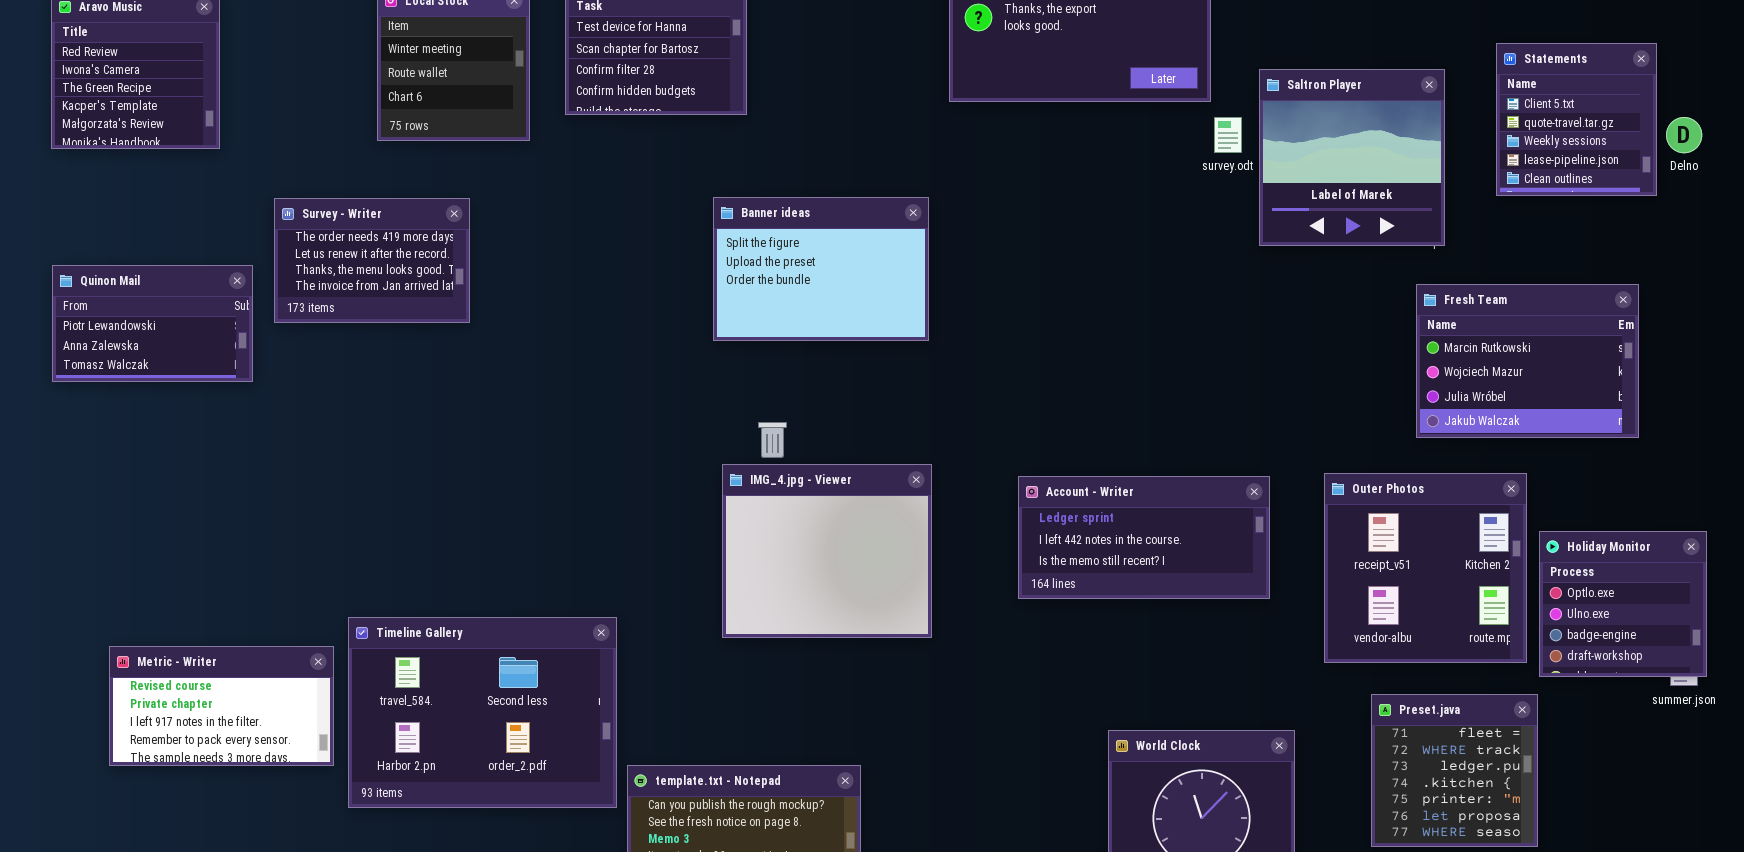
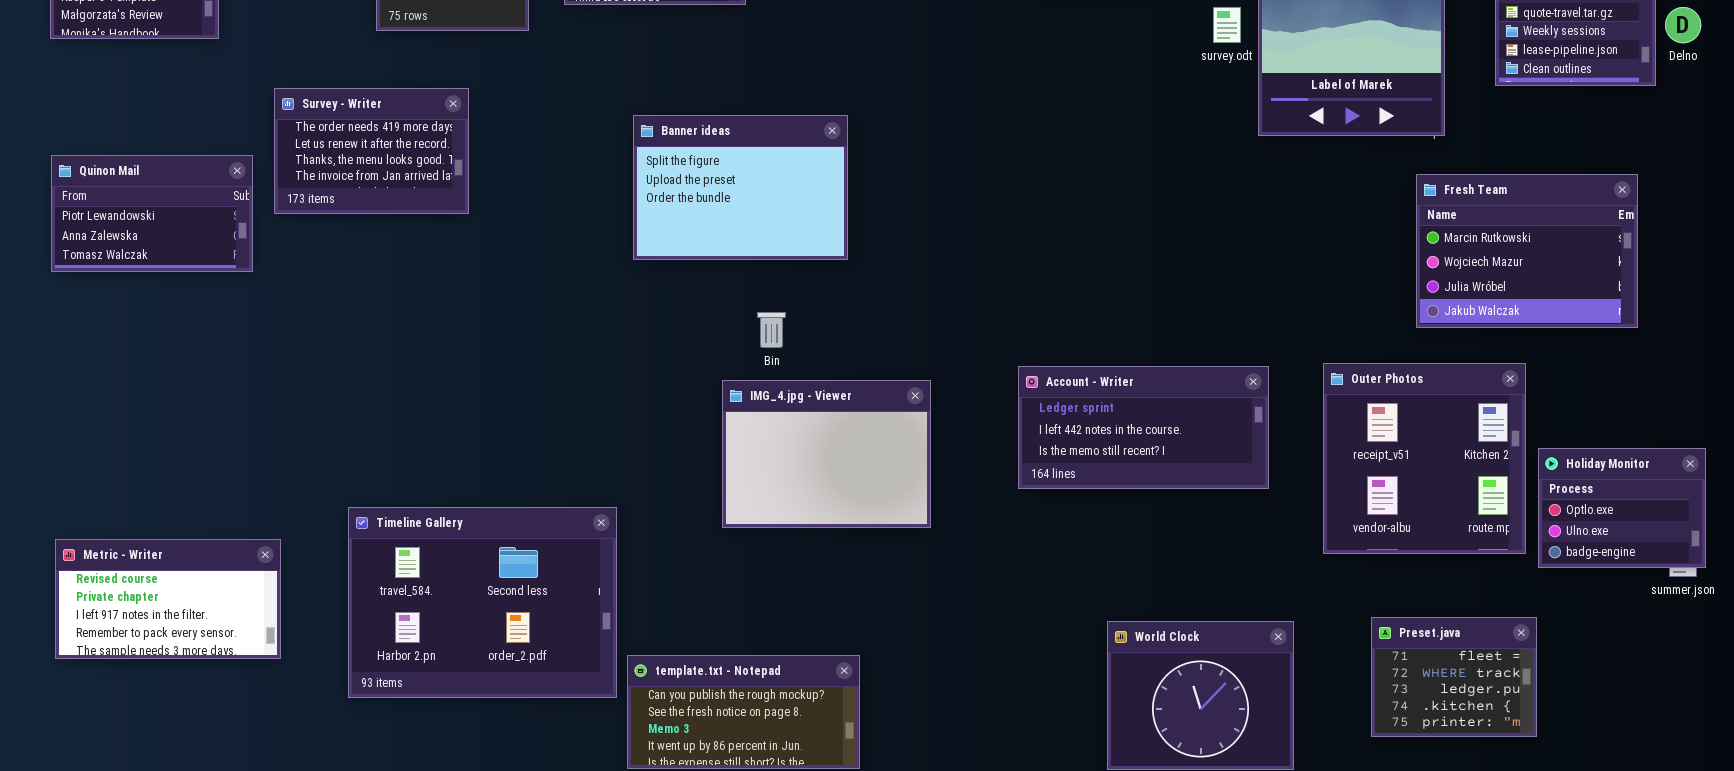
Banner ideas: [713,197,929,341] -> [633,115,848,260], moved
IMG_4.jpg - Viewer: [722,464,932,638] -> [722,380,931,528], resized
Holiday Monitor: [1539,531,1707,677] -> [1538,448,1706,568], resized
Metric - Writer: [109,646,334,766] -> [55,539,281,659], moved
Preset.java: [1371,694,1538,847] -> [1371,617,1537,737], resized

